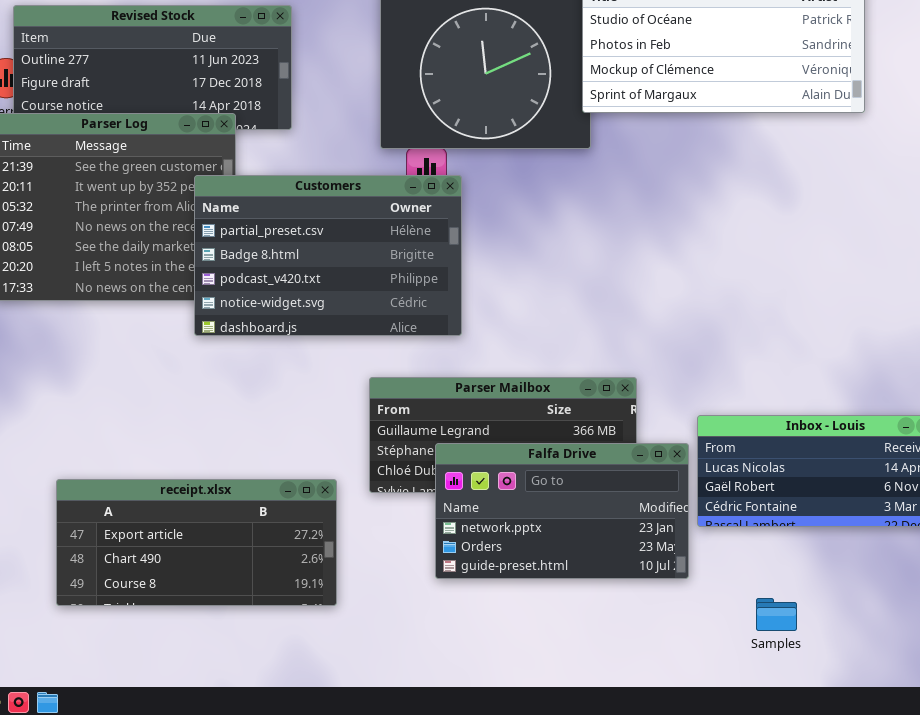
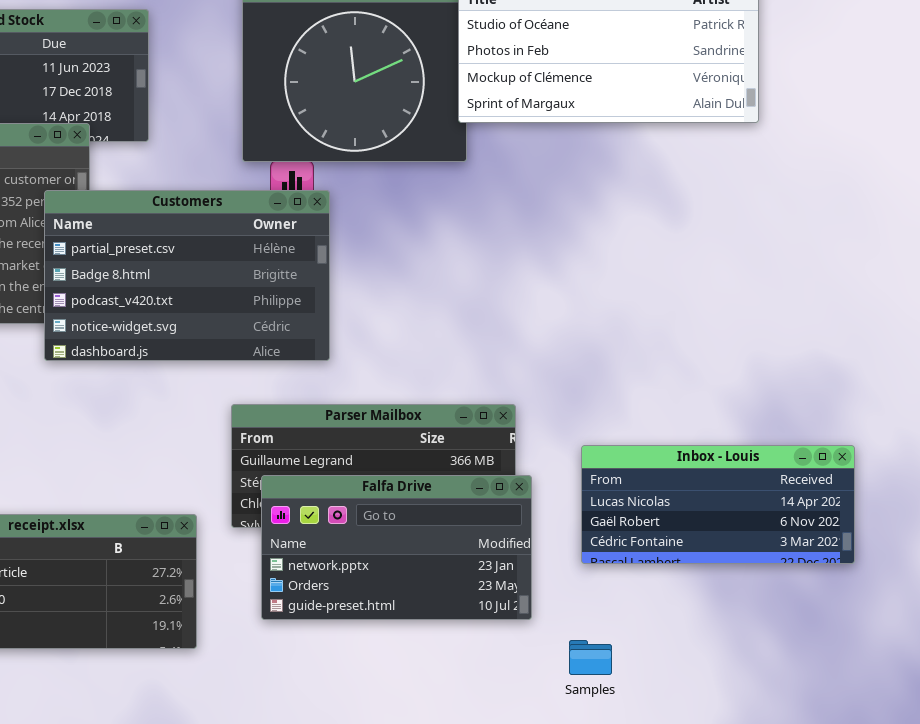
Falfa Drive: [435,443,689,579] -> [261,475,532,620], moved
Samples: [756,598,797,631] -> [569,640,612,675], moved

